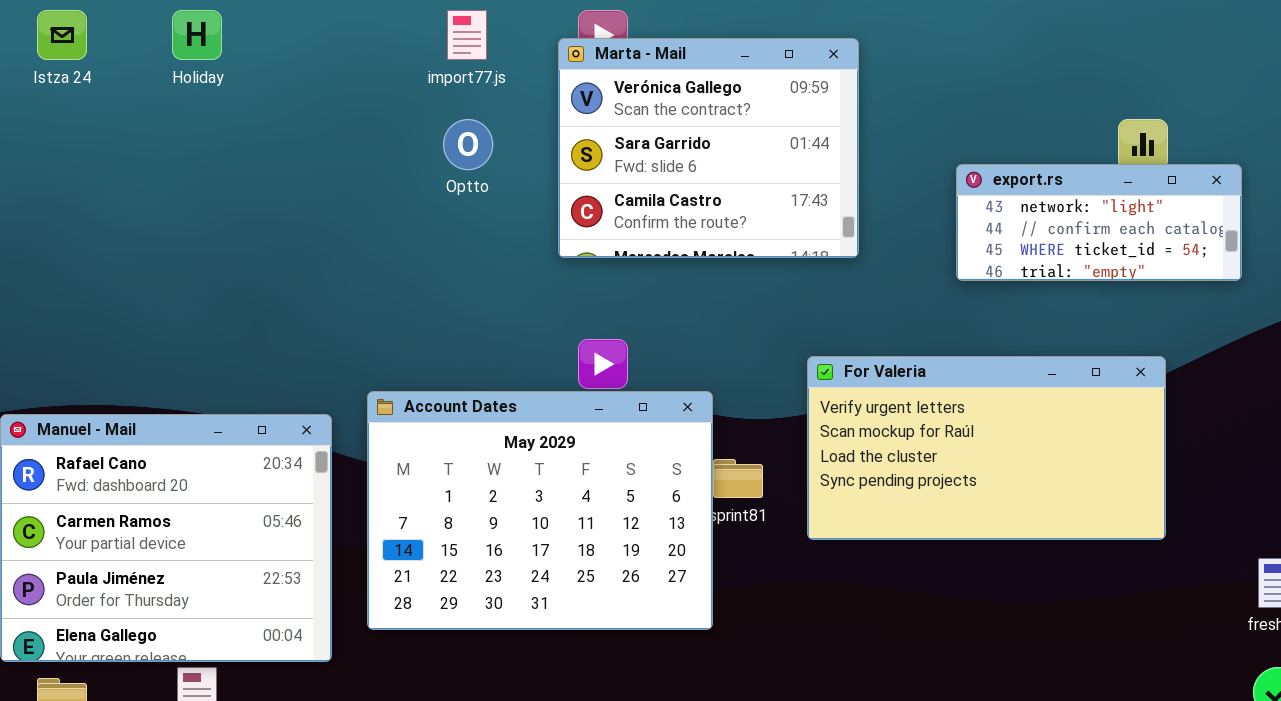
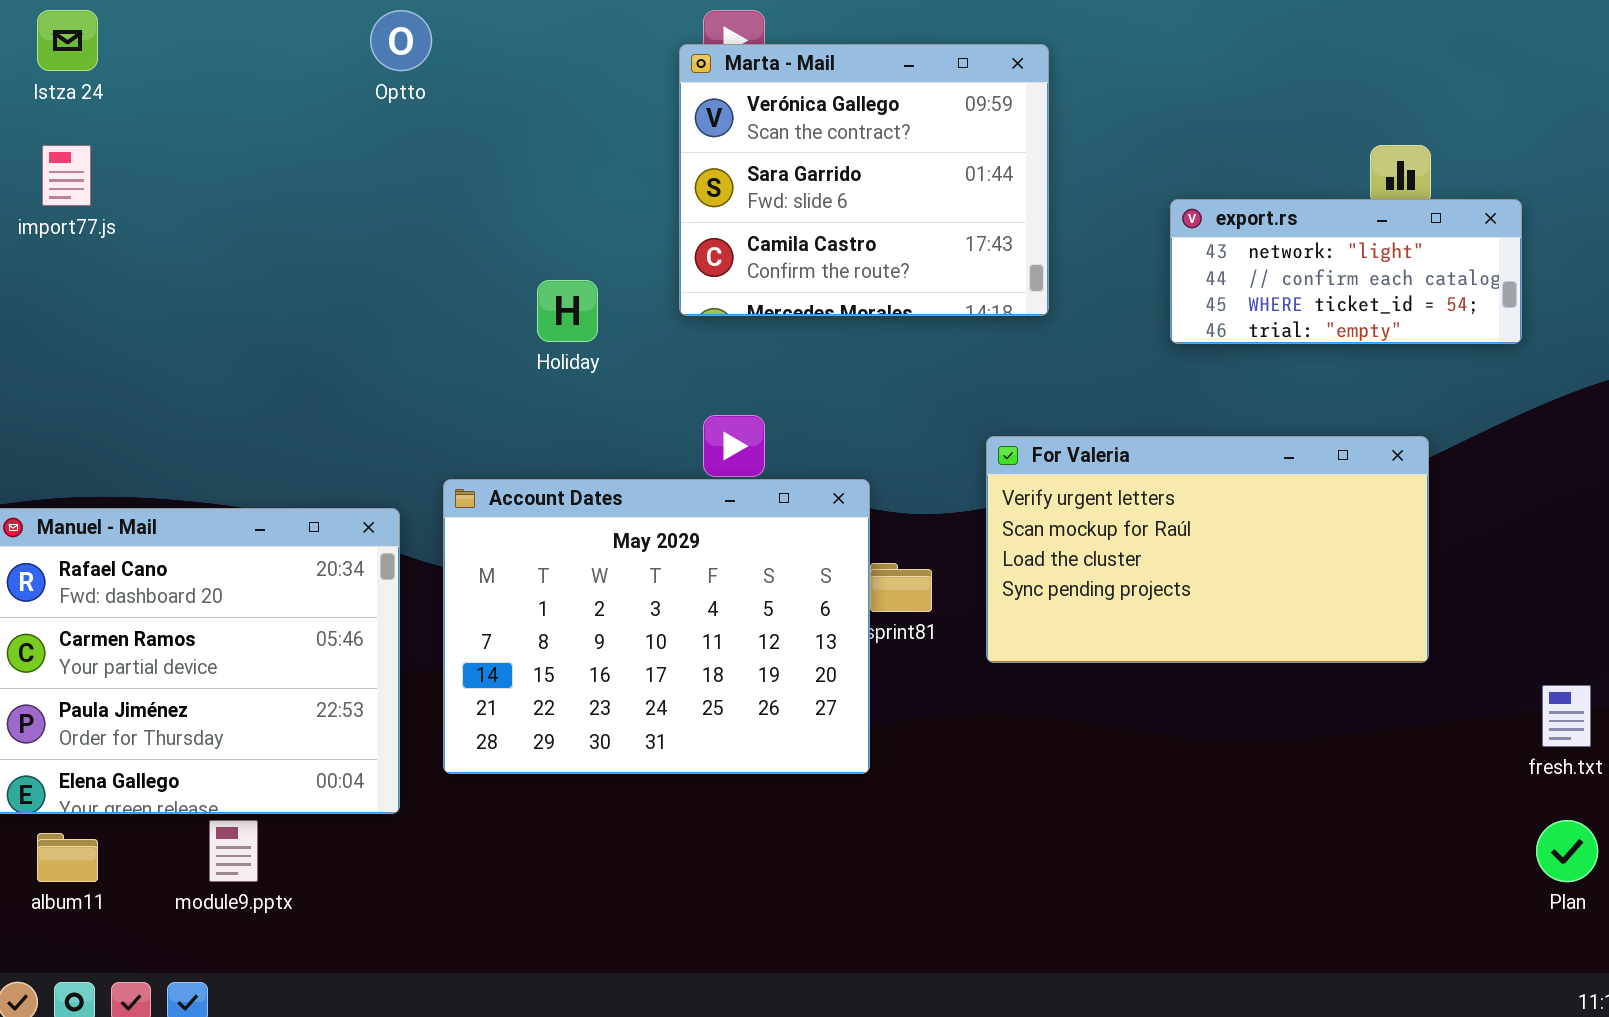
Holiday: [172,10,222,60] -> [537,280,598,342], moved
import77.js: [447,10,487,60] -> [42,145,91,206], moved
Optto: [443,119,493,170] -> [370,10,432,71], moved

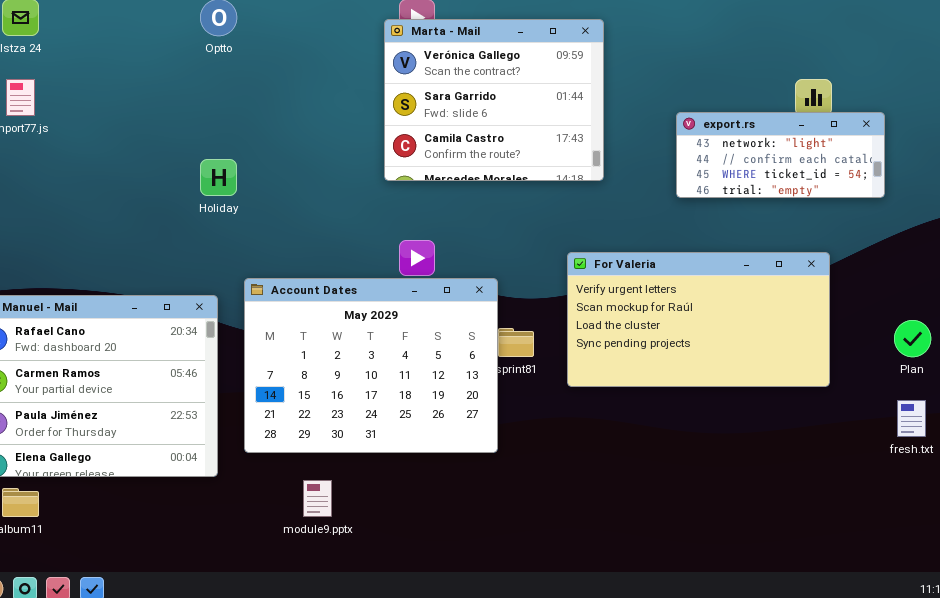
Holiday: [537,280,598,342] -> [200,159,237,196], moved
module9.pptx: [209,820,258,882] -> [303,480,332,517], moved
Plan: [1536,820,1598,882] -> [894,320,931,357], moved

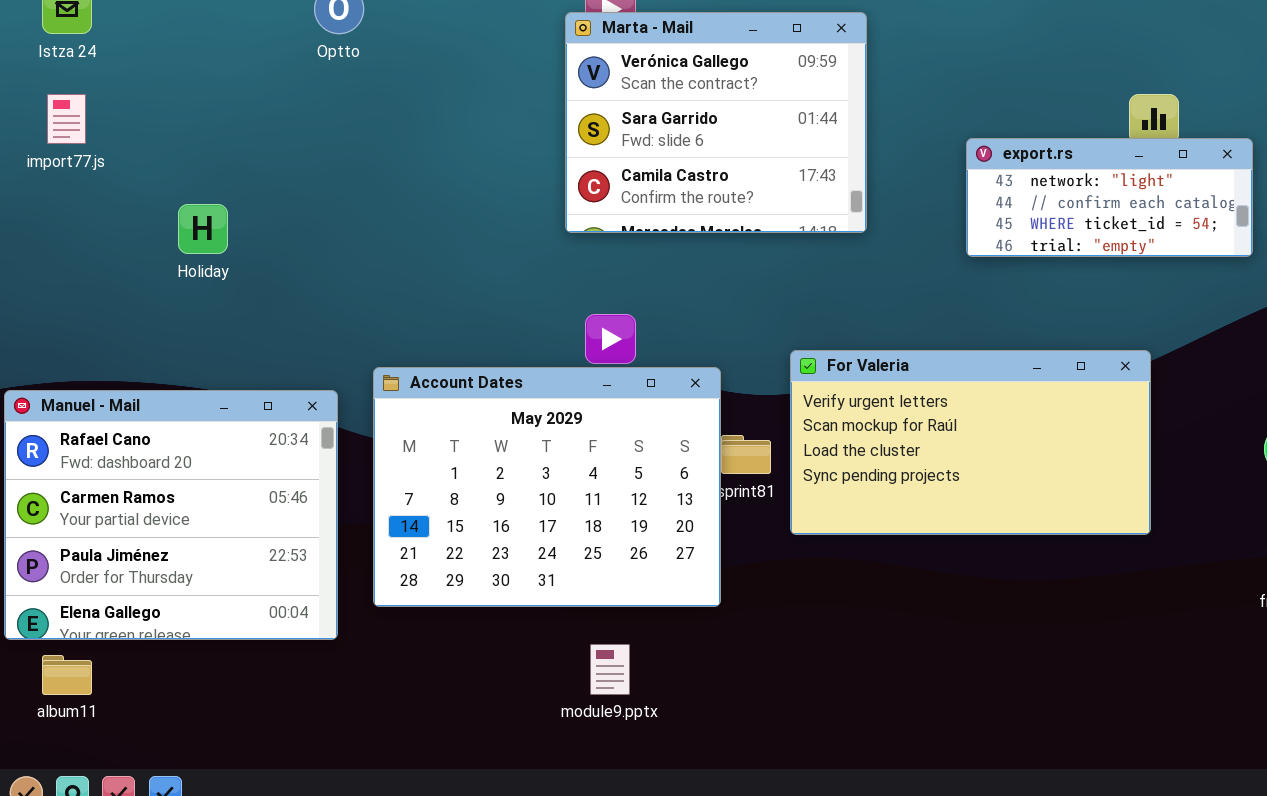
Holiday: [200,159,237,196] -> [178,204,228,254], moved
For Valeria: [567,252,830,387] -> [790,350,1151,535], moved
module9.pptx: [303,480,332,517] -> [590,644,630,695], moved

